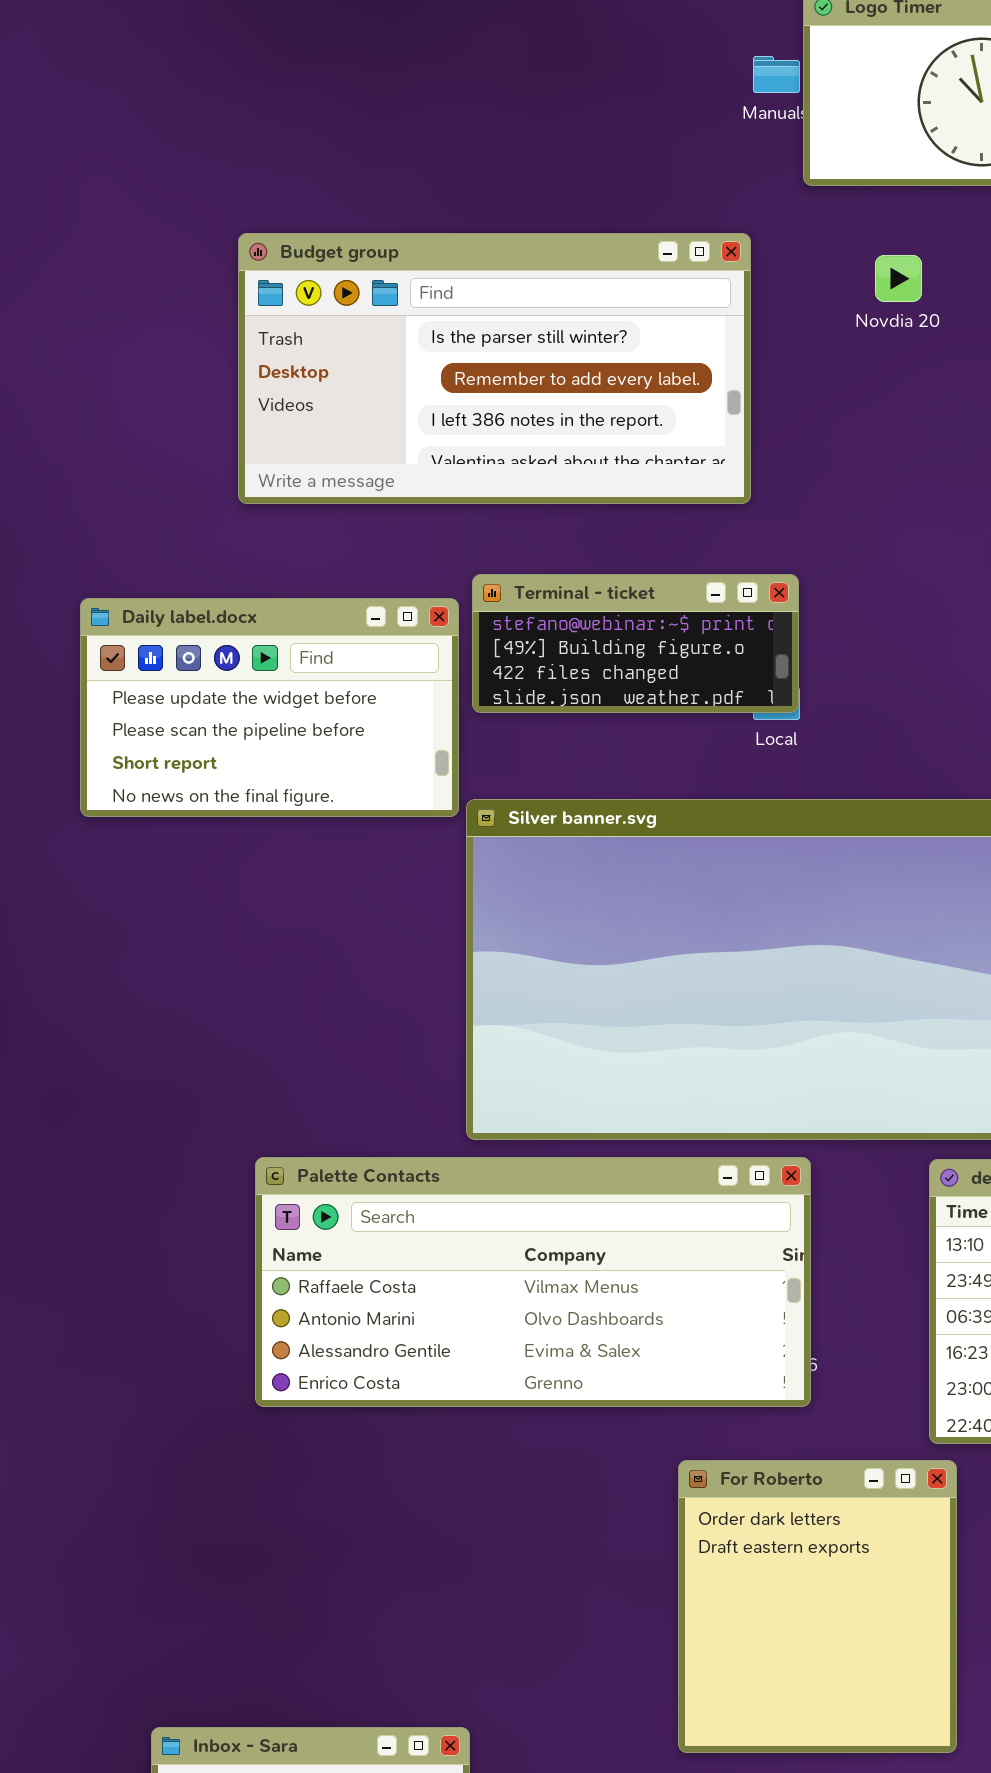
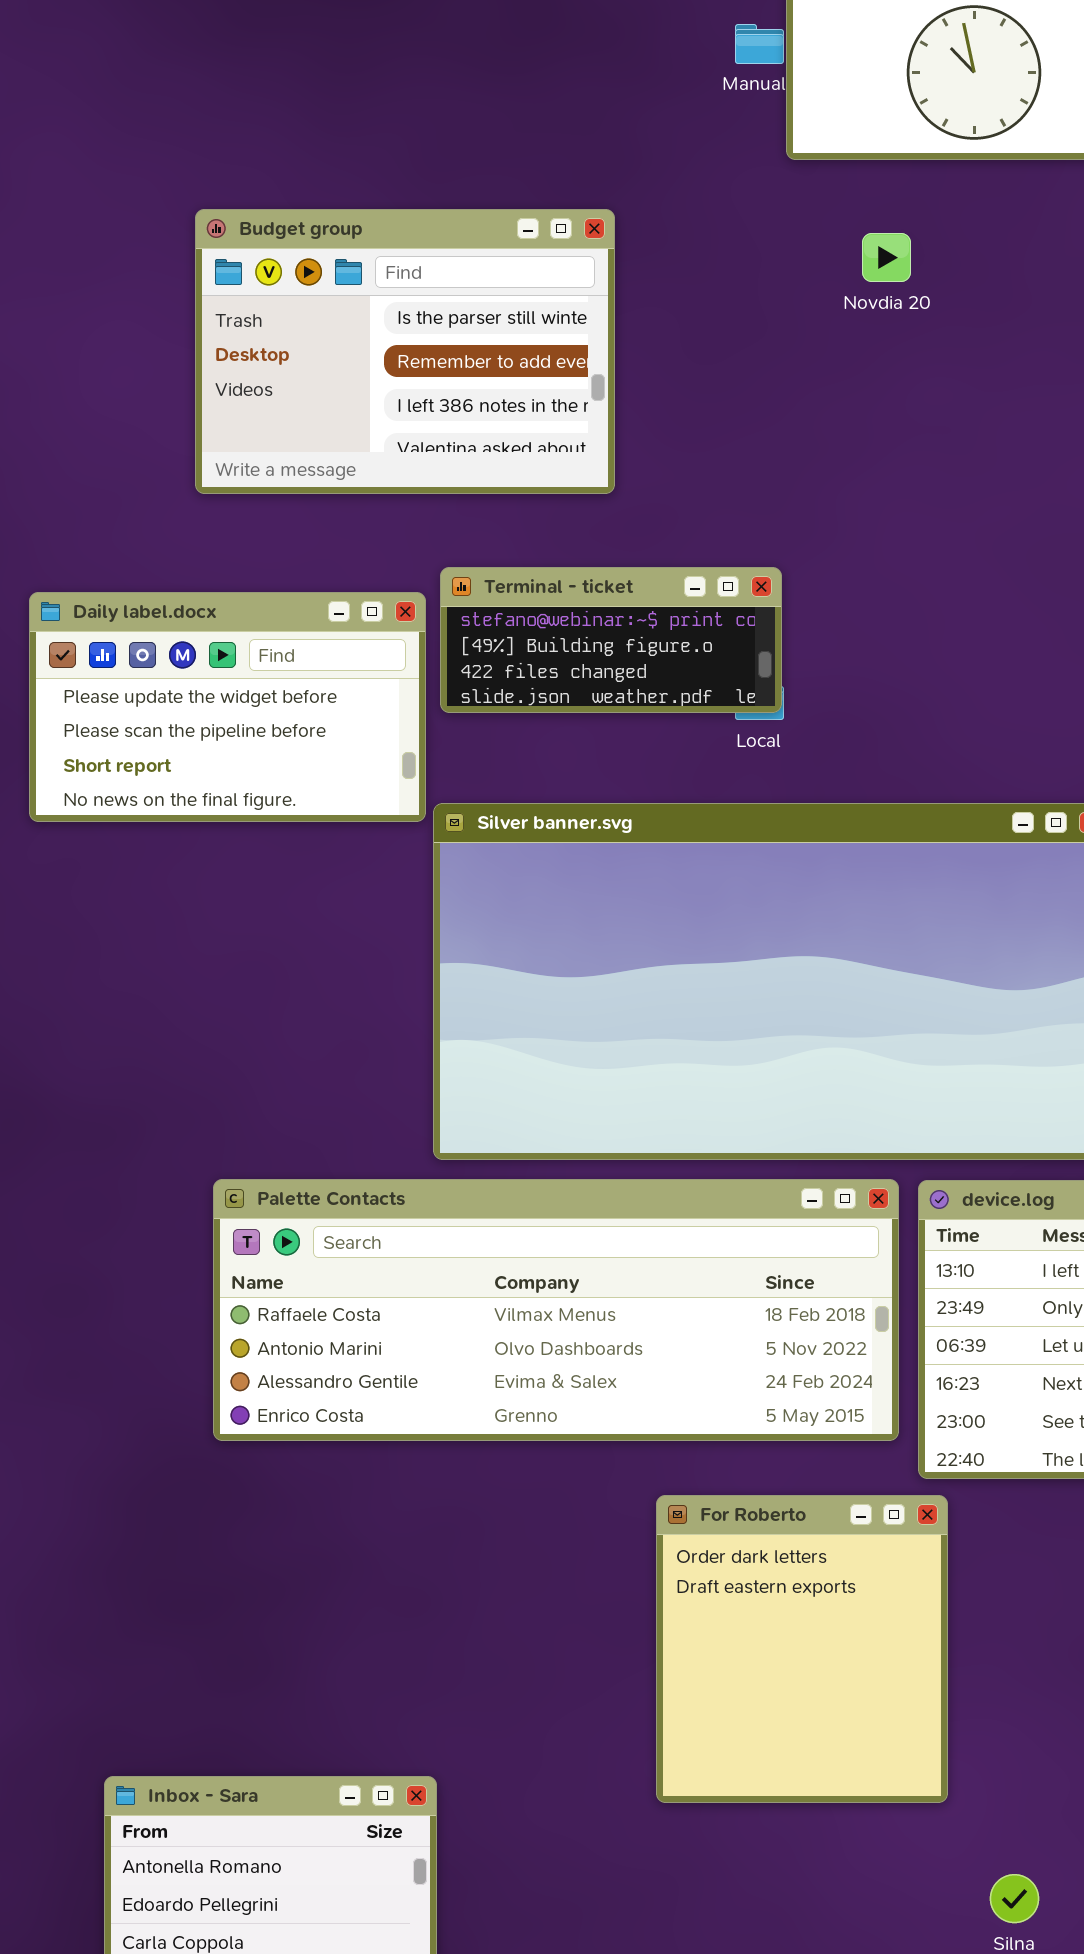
Budget group: [238,233,751,504] -> [195,209,615,494], resized
Palette Contacts: [255,1157,811,1407] -> [213,1179,899,1441], resized

